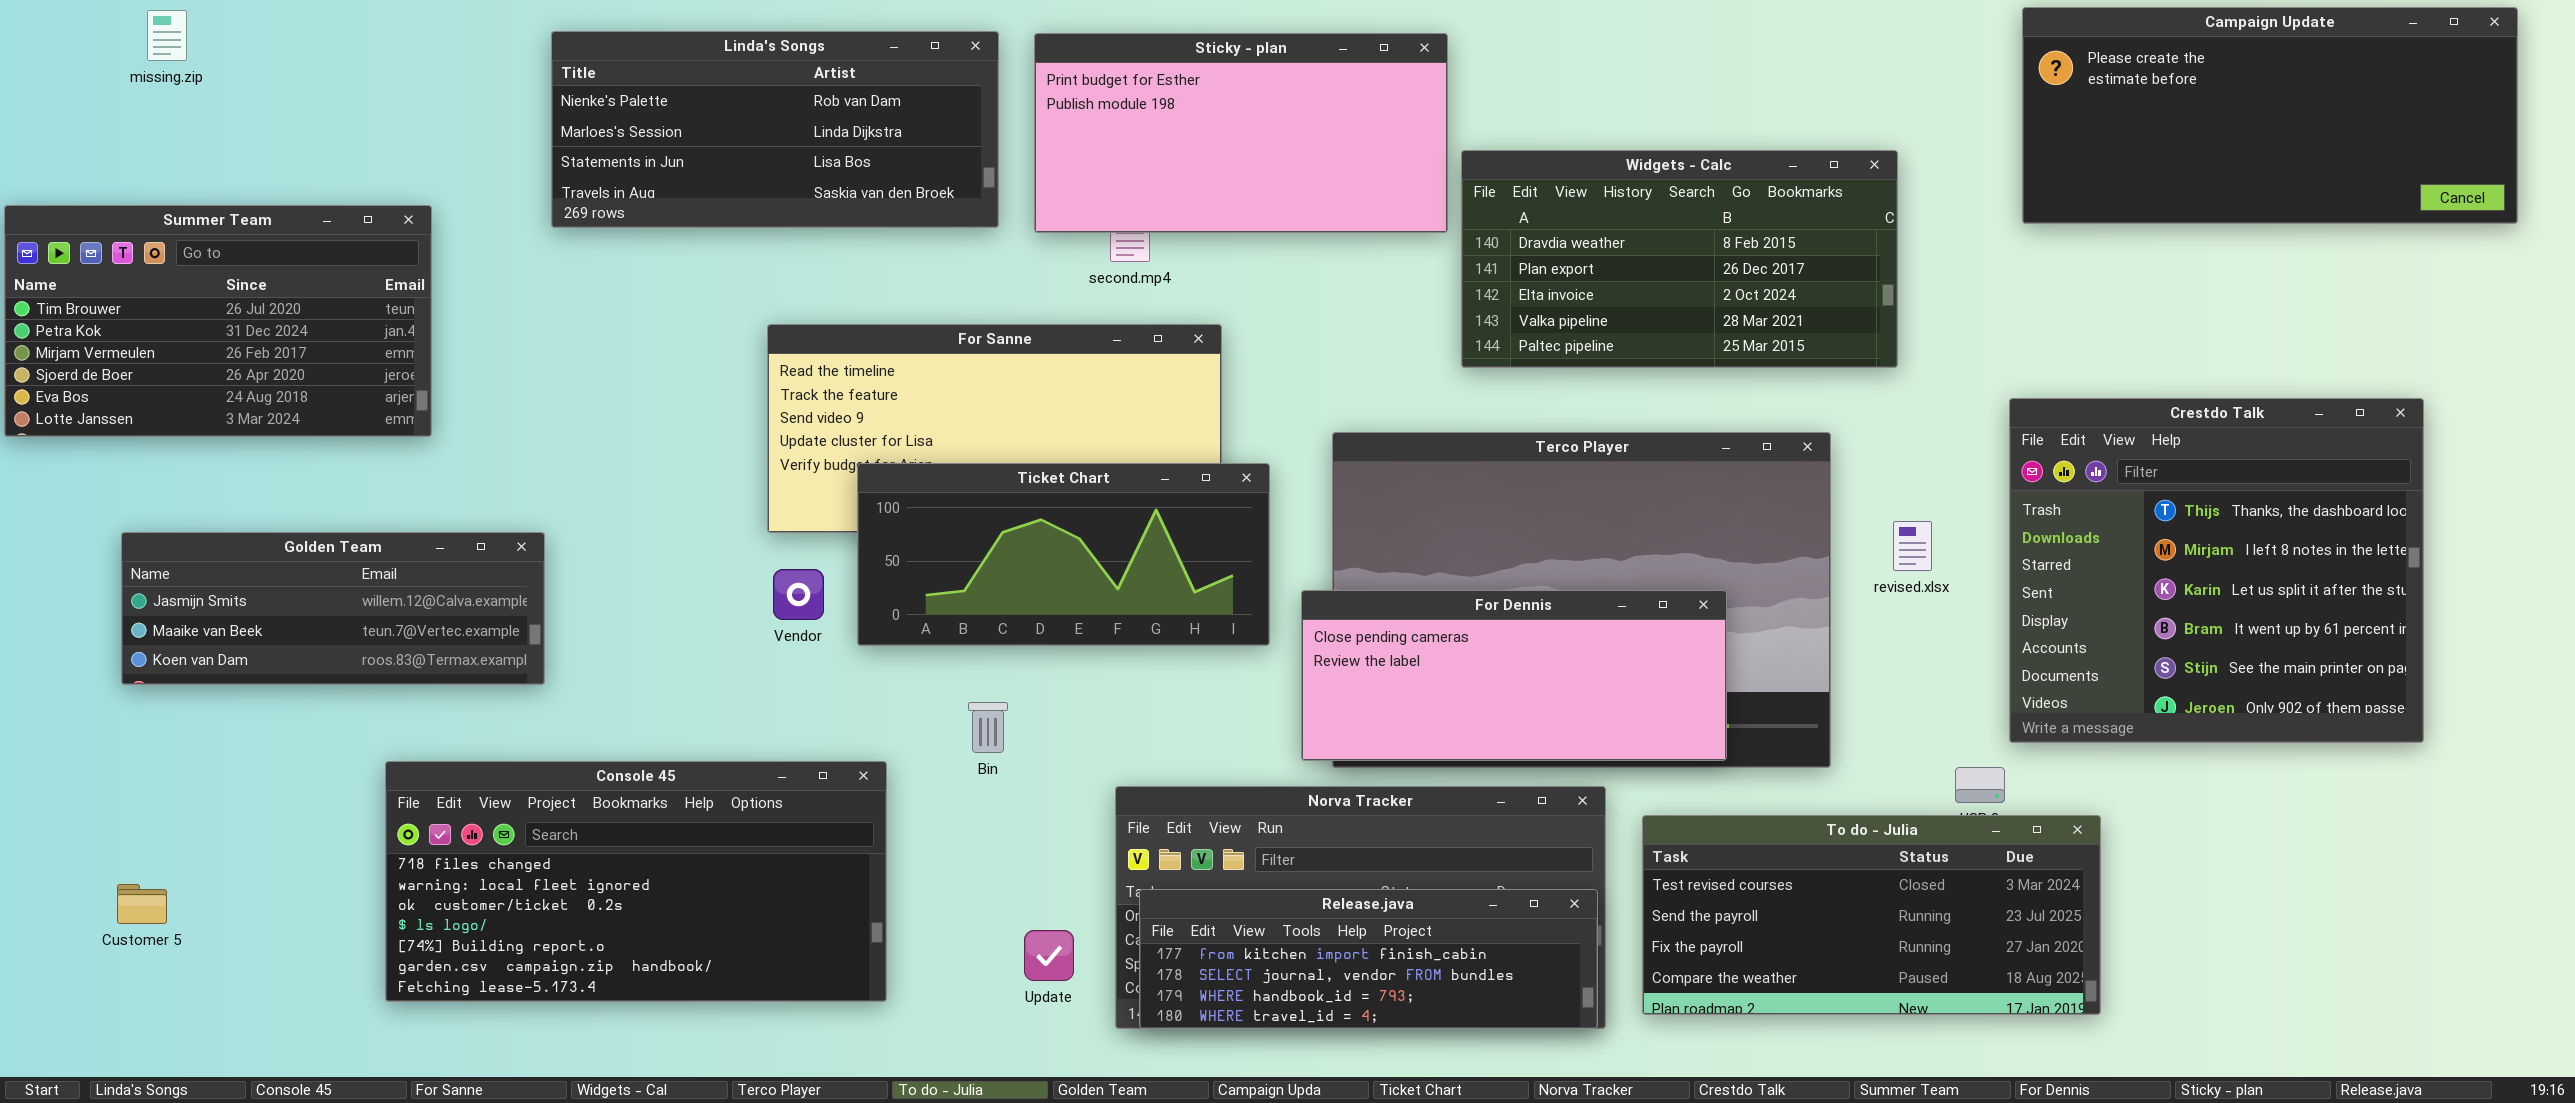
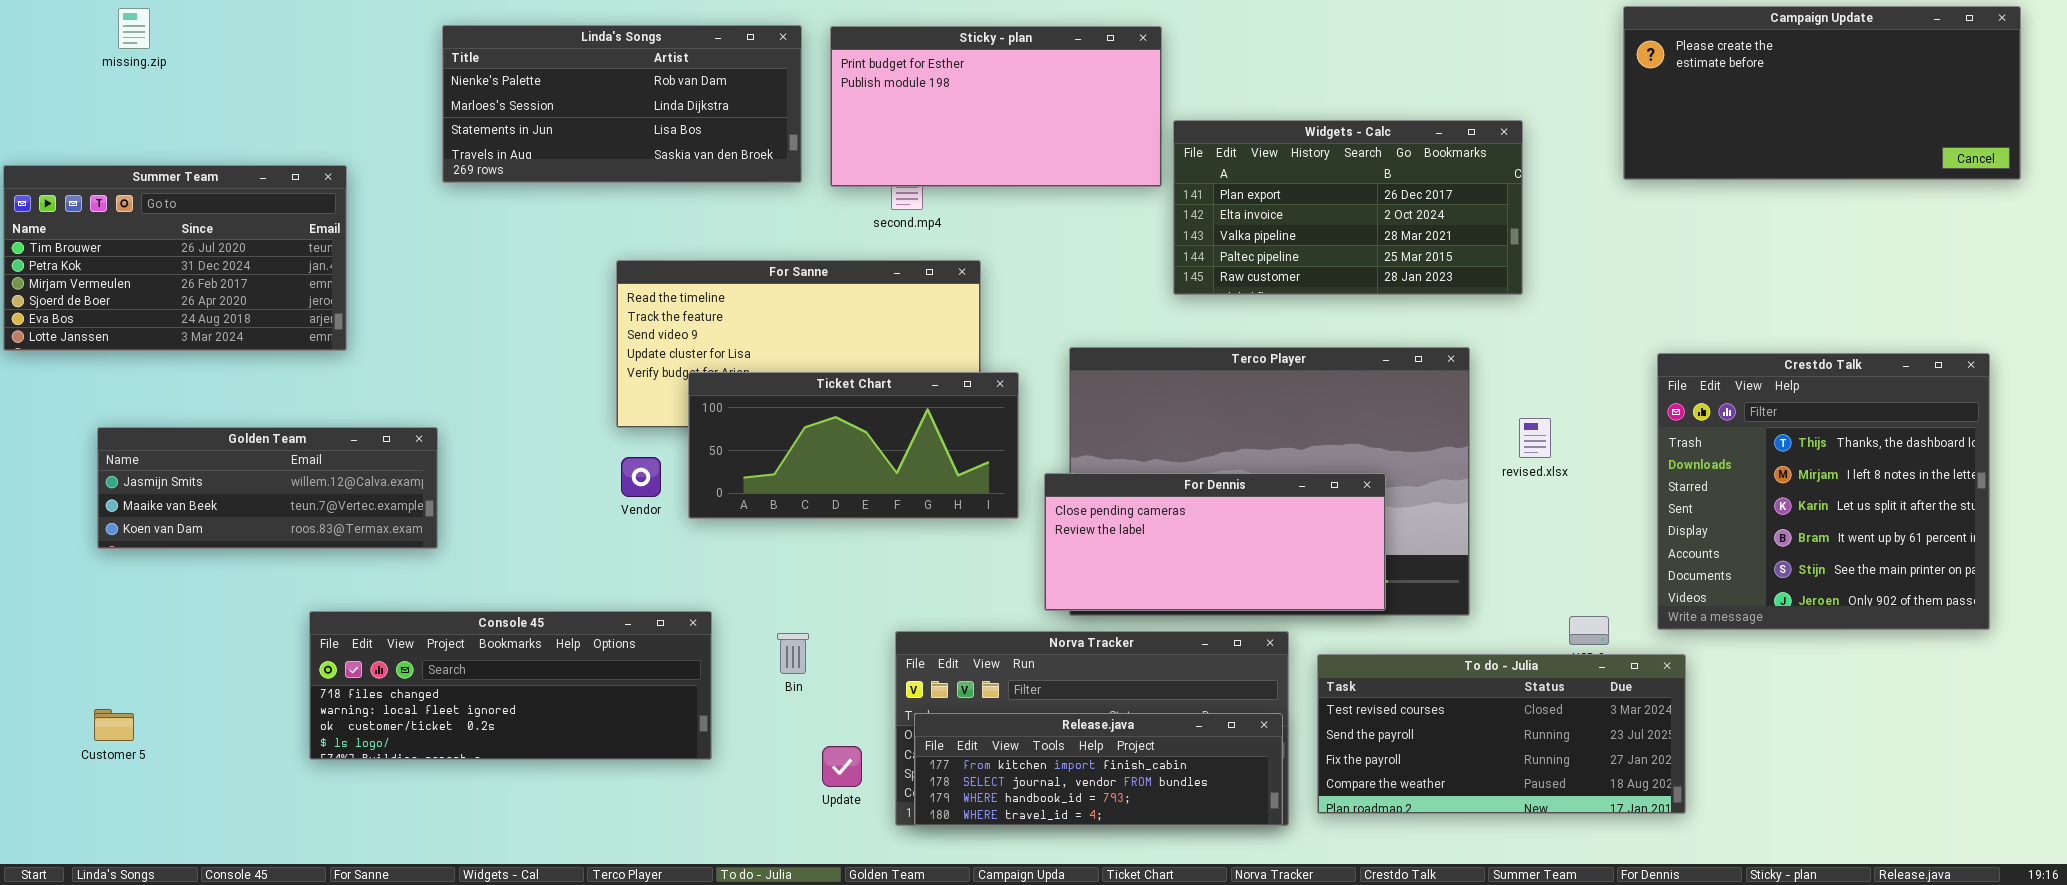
Widgets - Calc: [1461,150,1898,368] -> [1173,120,1523,295], scrolled down 1 row
Crestdo Talk: [2009,398,2424,743] -> [1657,353,1990,630], moved
Bin: [968,702,1008,753] -> [777,633,809,674], moved
Console 45: [385,761,887,1002] -> [309,611,712,760], resized

